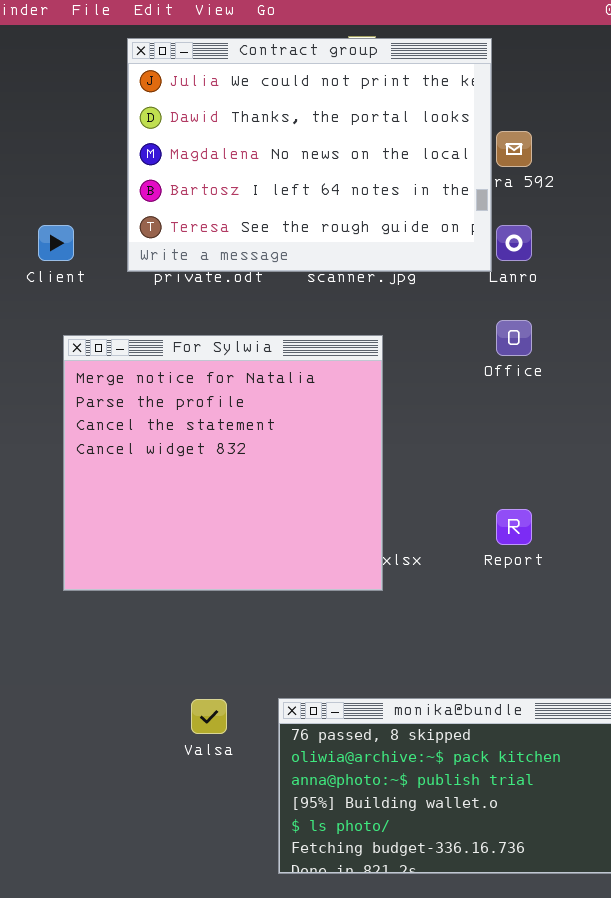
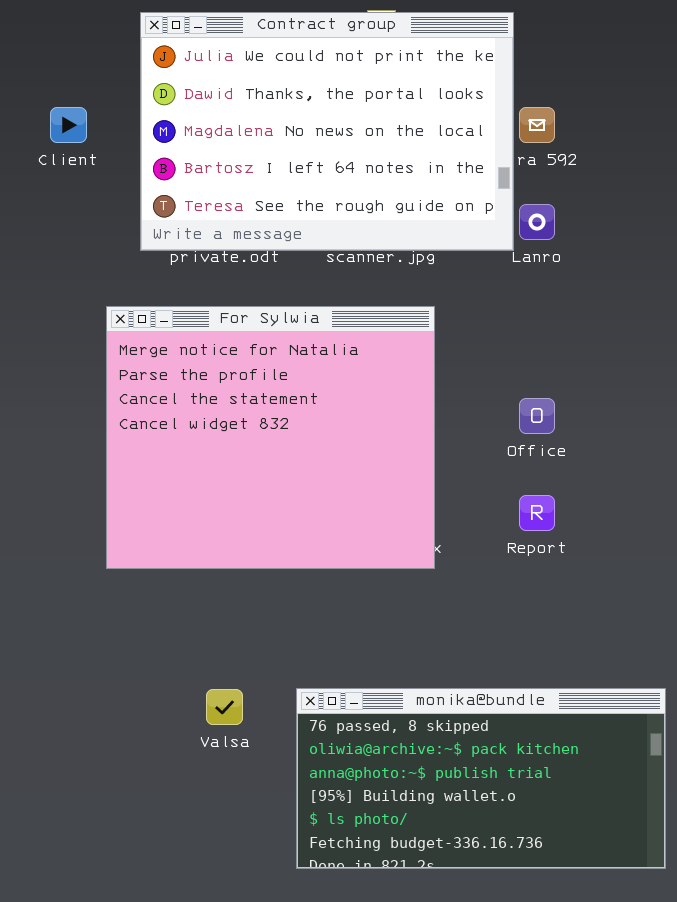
Client: [38,225,74,261] -> [50,107,87,143], moved
Office: [496,320,532,356] -> [519,398,555,434], moved
For Sylwia: [63,335,383,591] -> [106,306,435,569], moved

